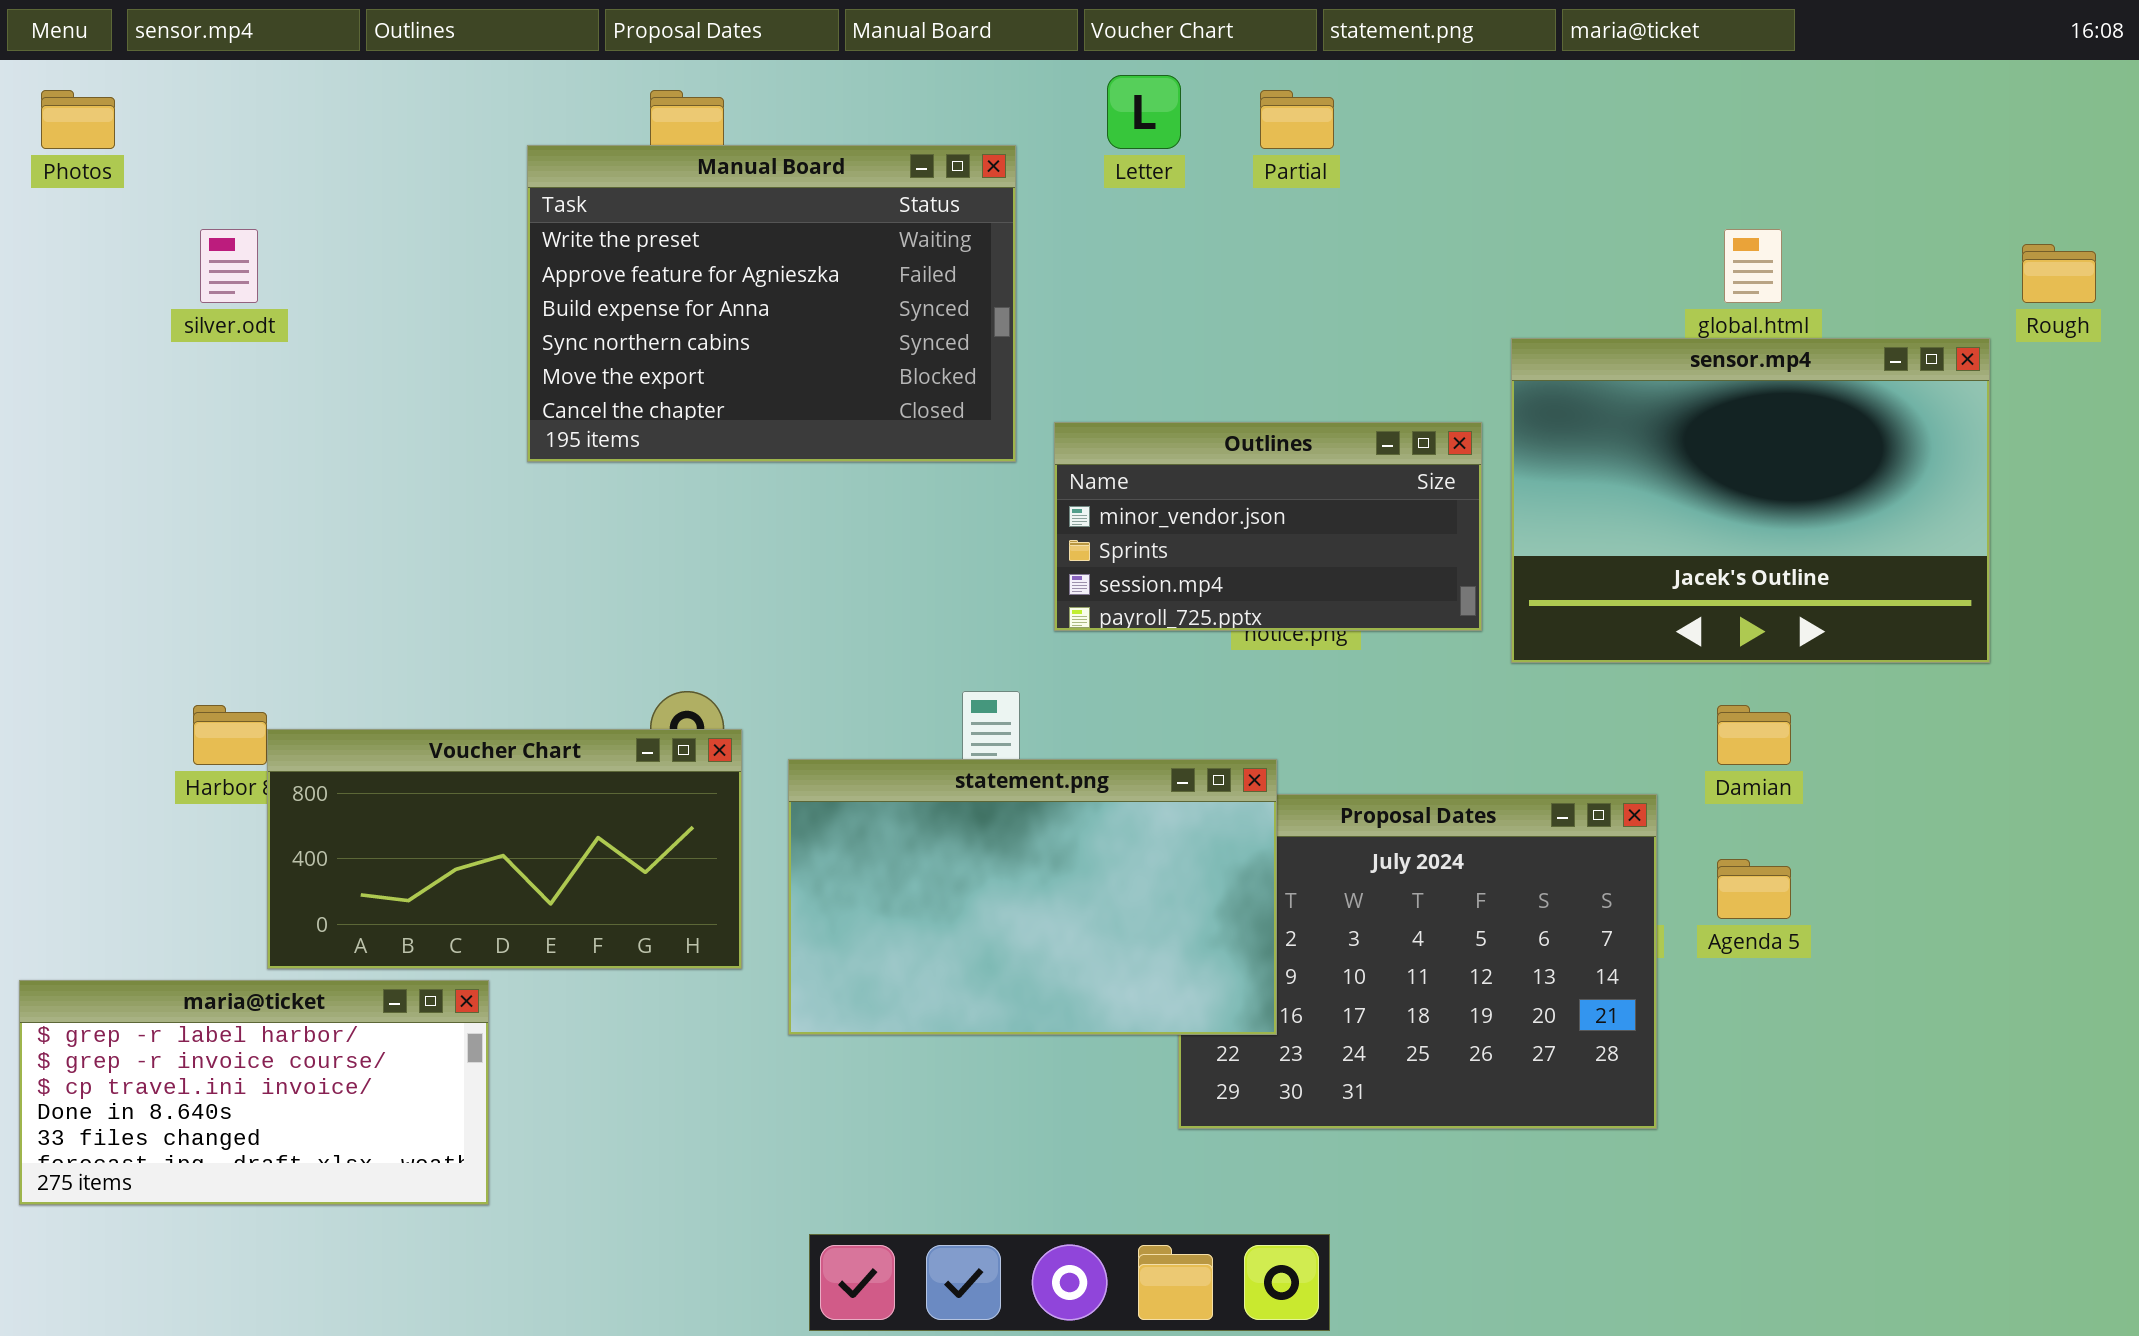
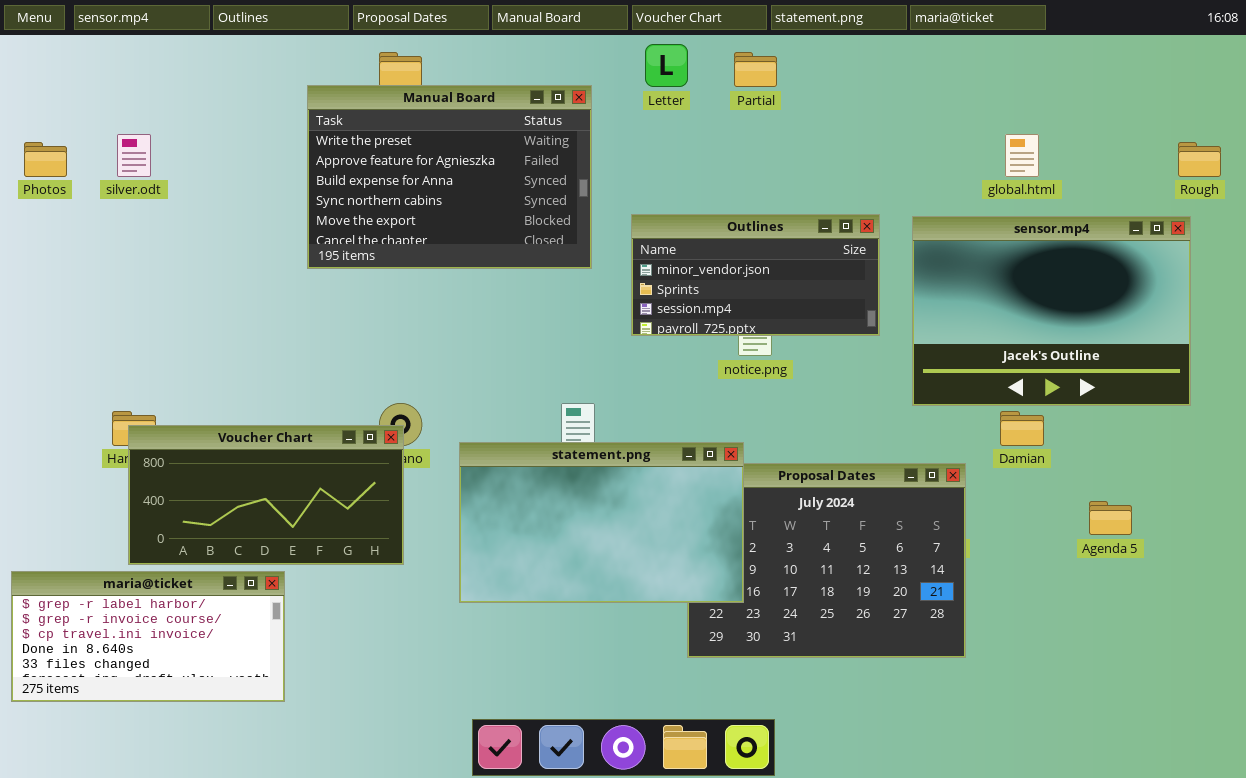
Photos: [41,90,115,149] -> [24,142,67,177], moved
sensor.mp4: [1511,338,1990,663] -> [912,216,1191,406], moved
Outlines: [1054,422,1482,631] -> [631,214,880,336], moved
Voucher Chart: [267,729,742,969] -> [128,425,404,565], moved
Agenda 5: [1717,859,1791,919] -> [1089,501,1132,535], moved

